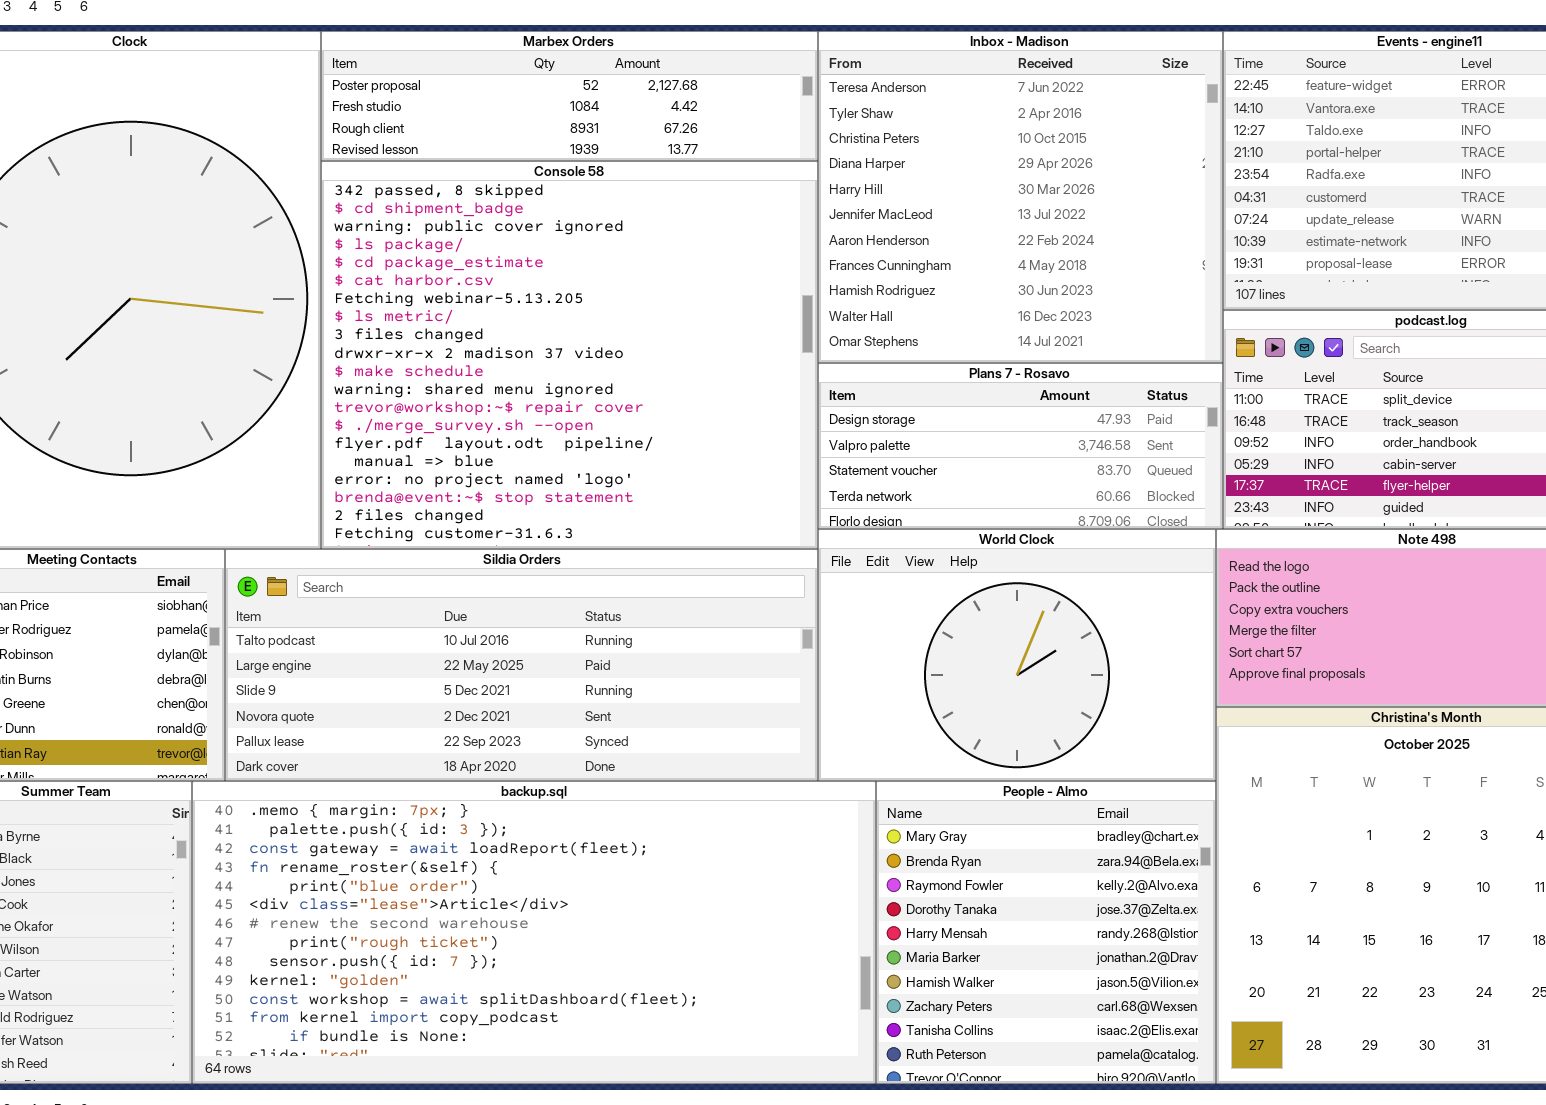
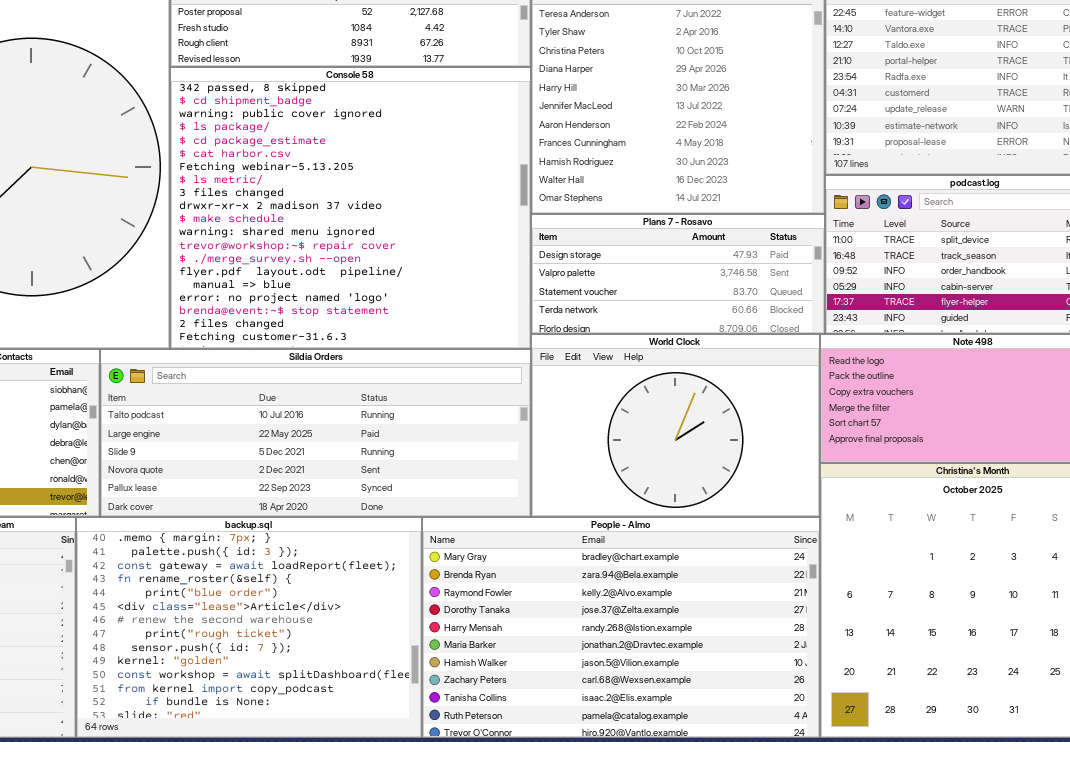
backup.sql: [192,781,876,1084] -> [76,517,422,738], resized
People - Almo: [876,781,1216,1084] -> [422,517,820,738], resized

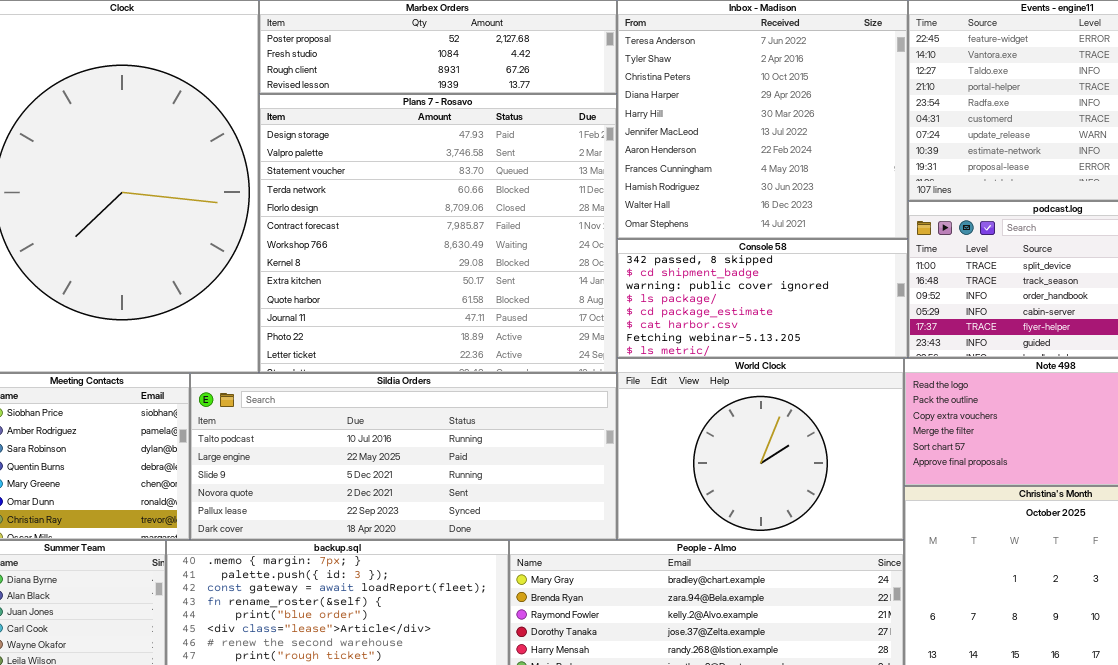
Console 58: [170,67,531,349] -> [617,239,908,358], moved, resized
Plans 7 - Rosavo: [531,214,825,334] -> [259,94,617,373], moved, resized

